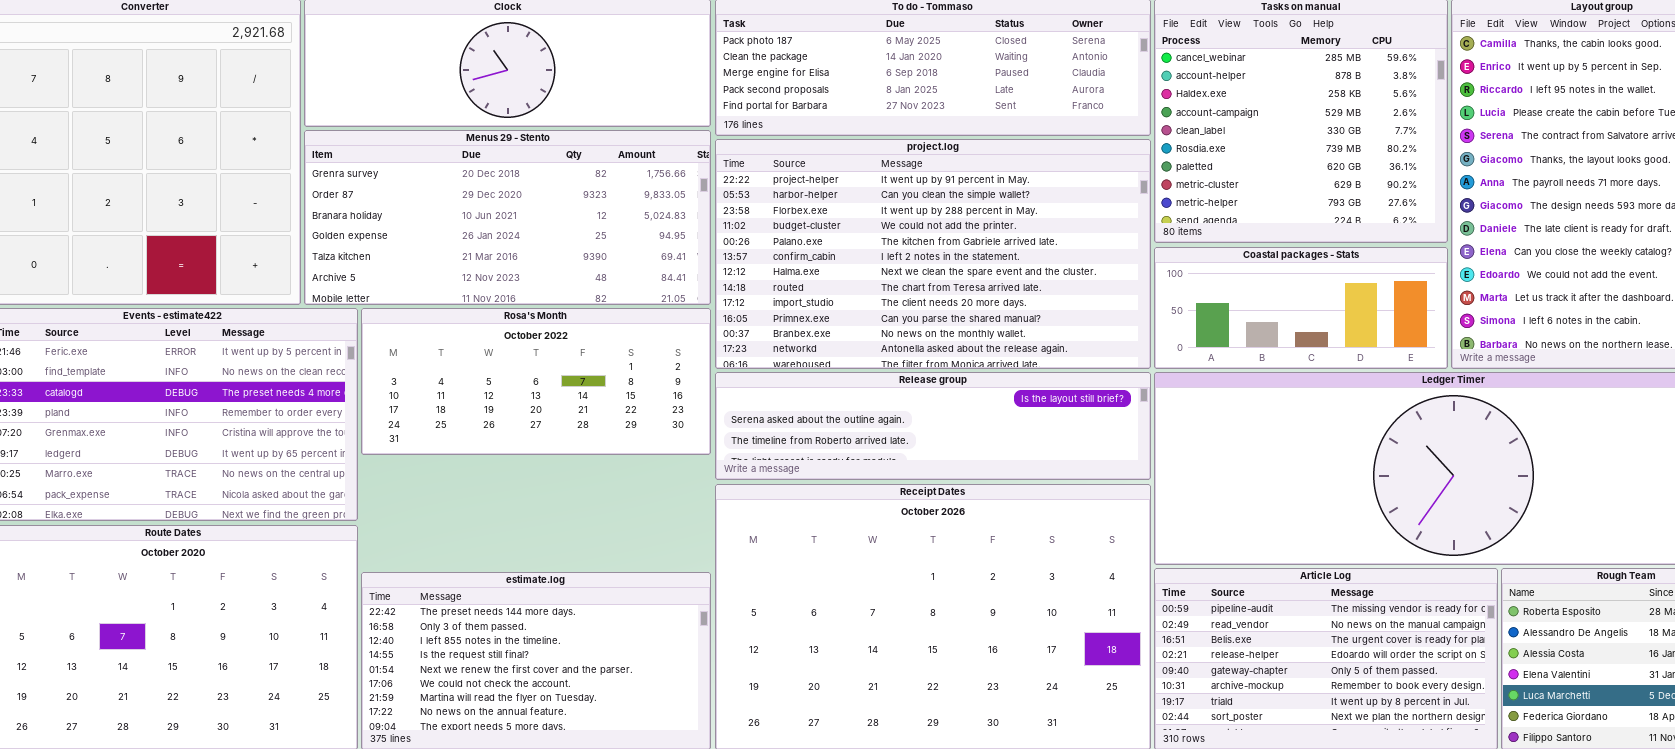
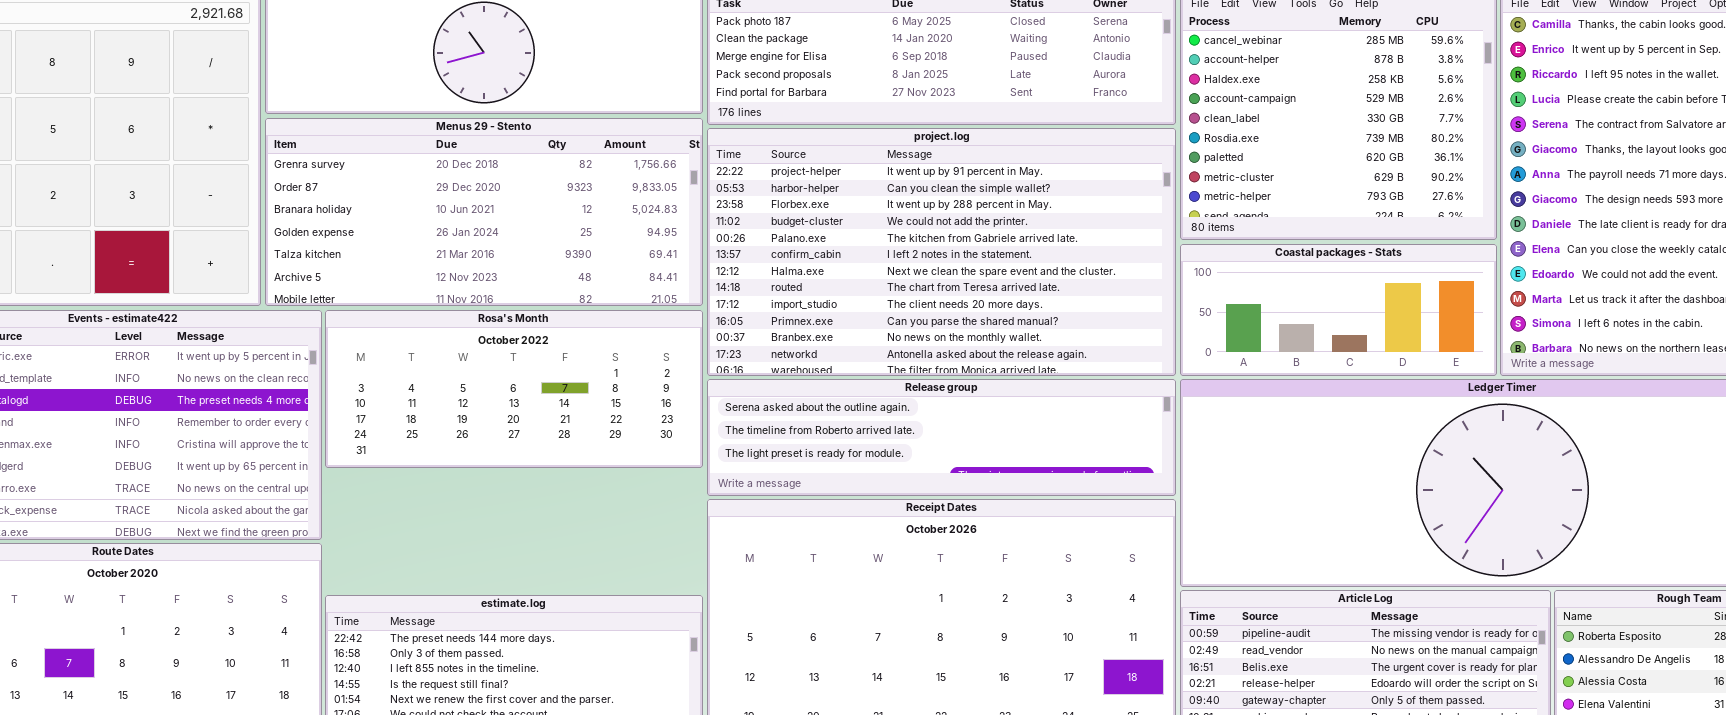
Release group: [715,372,1151,480] -> [707,379,1176,496], scrolled down 1 row

